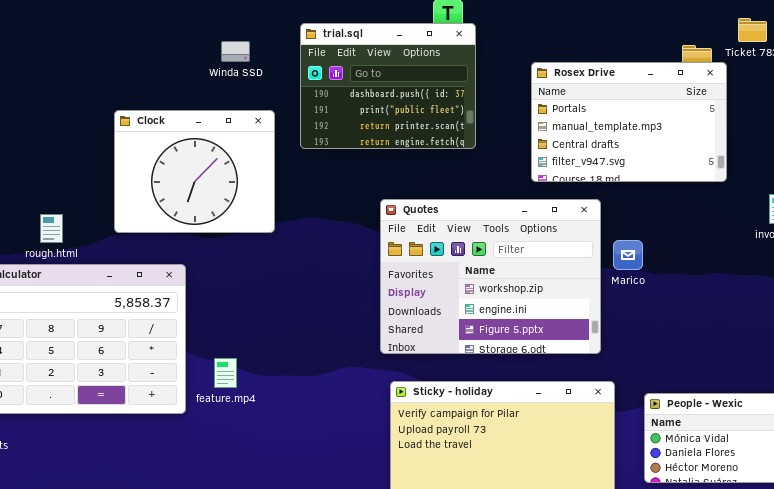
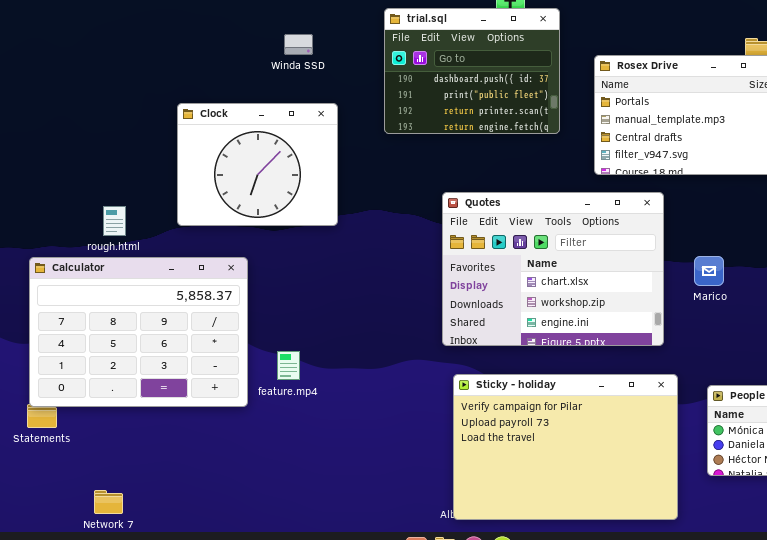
trial.sql: [300,23,476,149] -> [384,8,560,134], moved
Quotes: [380,199,601,354] -> [442,192,664,346], scrolled up 1 row
Marico: [613,240,643,270] -> [694,256,724,286], moved

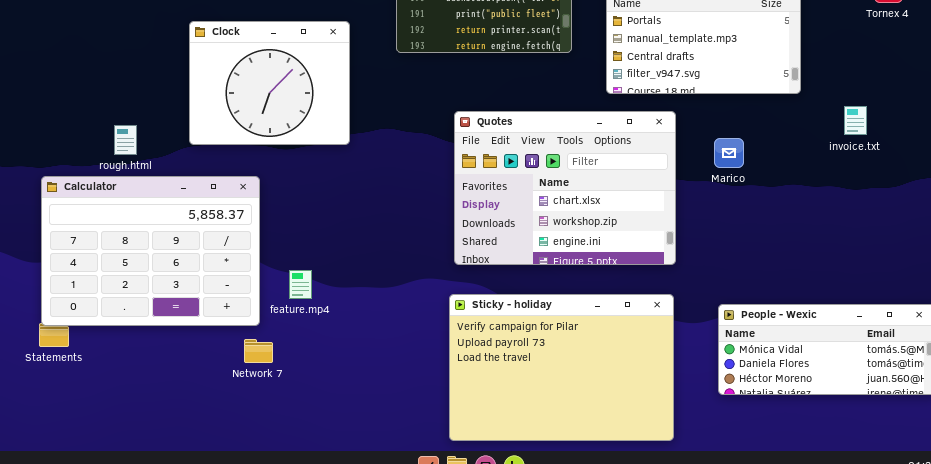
Marico: [694,256,724,286] -> [714,138,744,168], moved
Sticky - holiday: [453,374,678,520] -> [449,294,674,441], moved
Network 7: [94,490,123,514] -> [244,339,273,363], moved

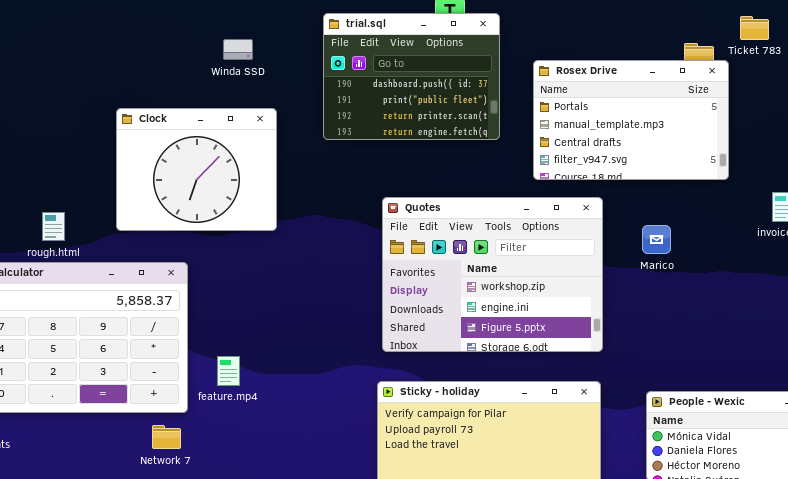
Quotes: [454,111,676,265] -> [382,197,603,352], scrolled down 1 row
Network 7: [244,339,273,363] -> [152,425,181,449], moved

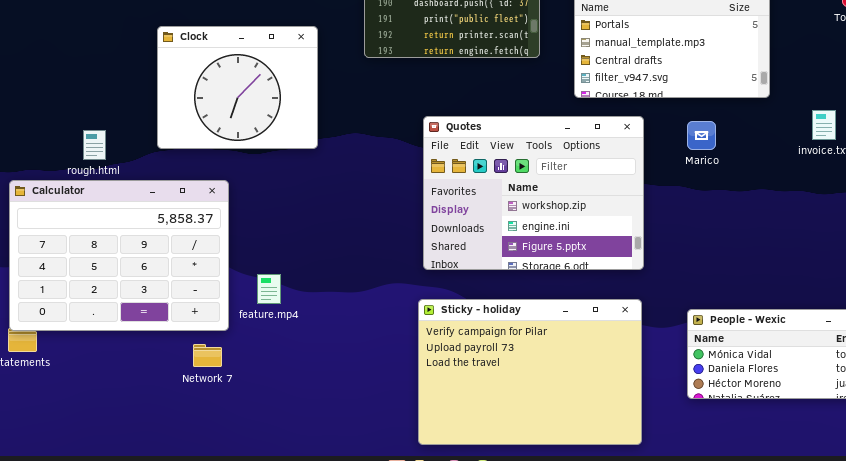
Marico: [642,225,671,254] -> [687,121,716,150], moved

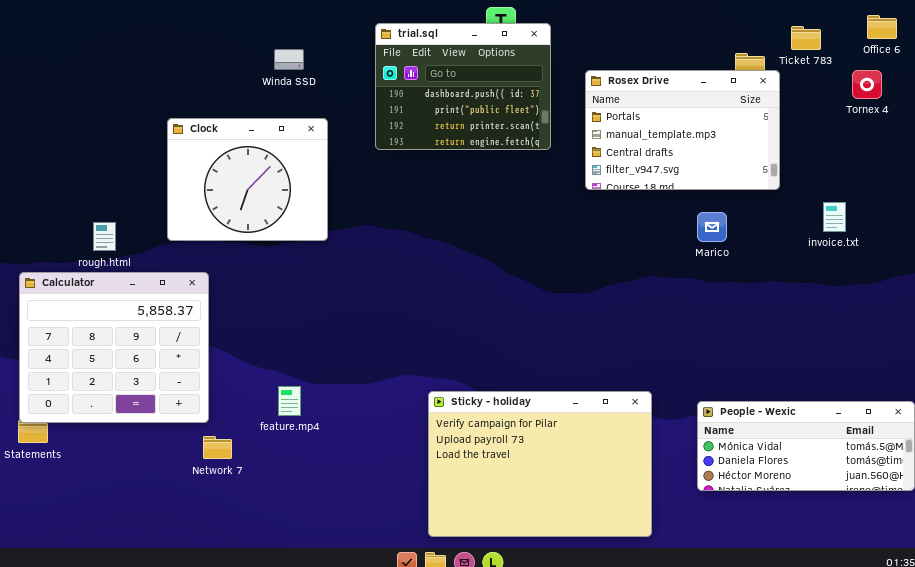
Quotes: [423,116,644,270] -> none, closed
Calculator: [9,180,229,331] -> [19,272,209,423], resized
feature.mp4: [257,274,281,304] -> [278,386,301,416], moved

